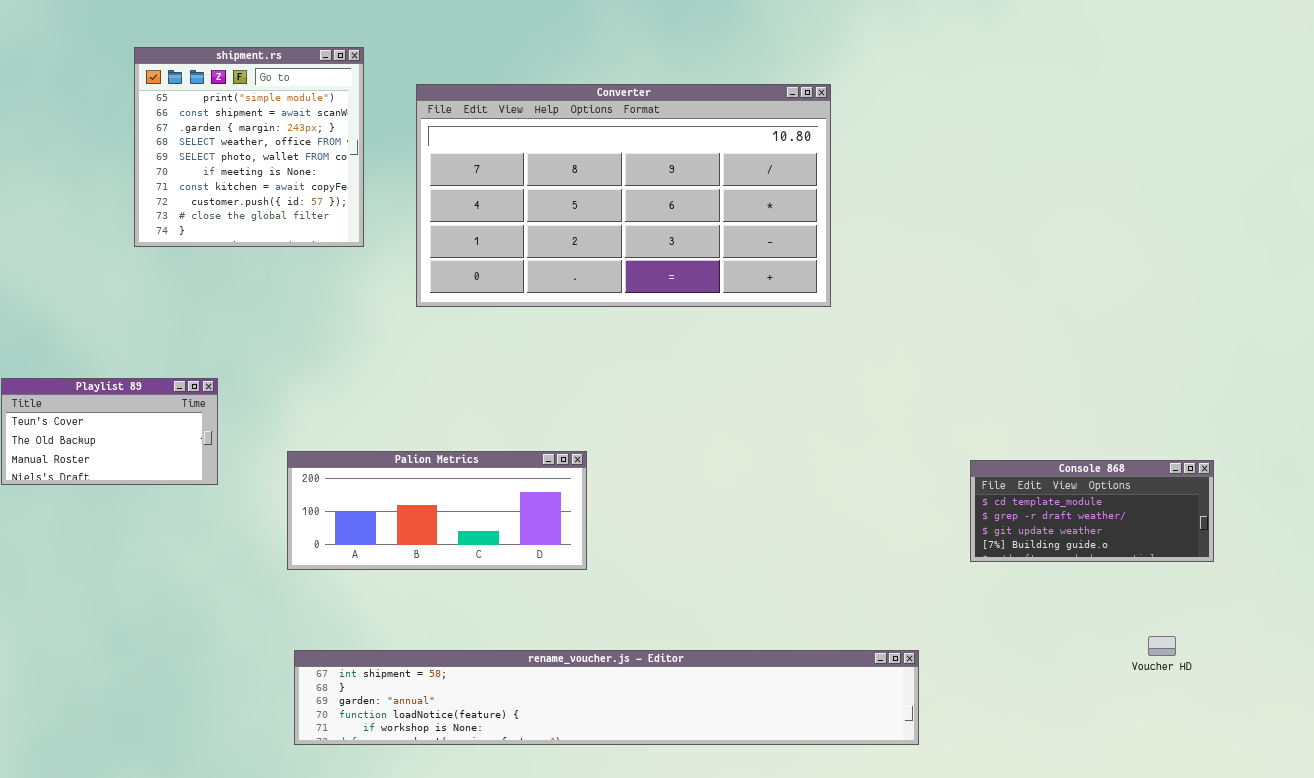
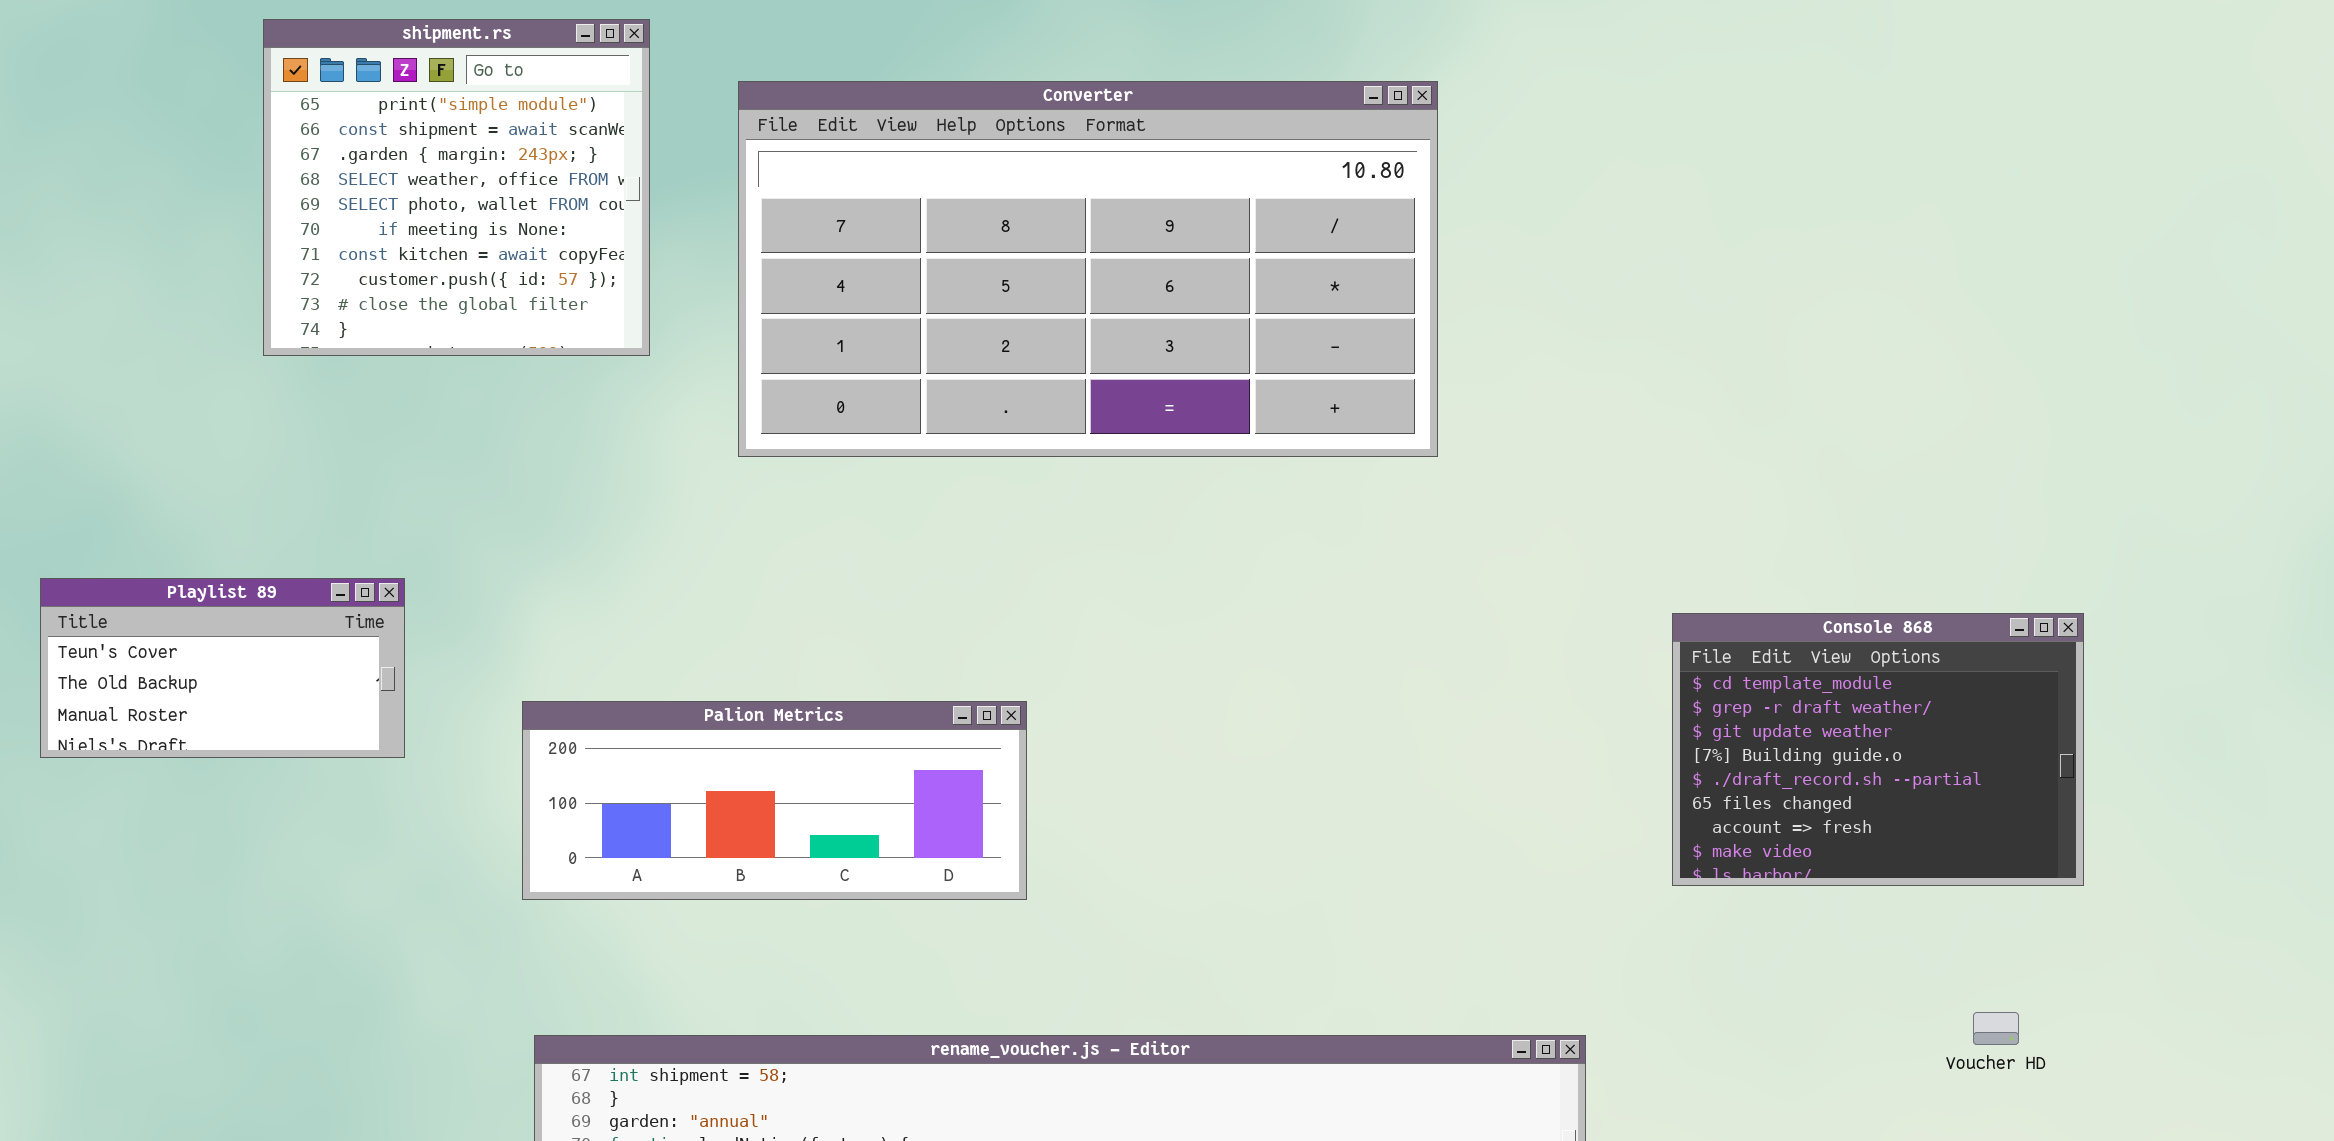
Console 868: [970,460,1214,562] -> [1672,613,2084,886], resized

